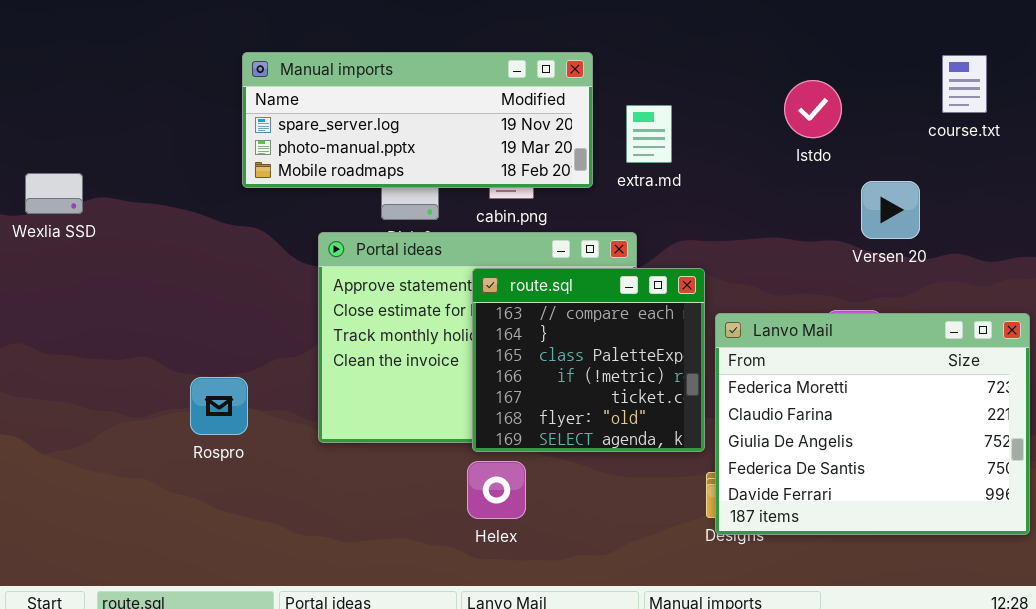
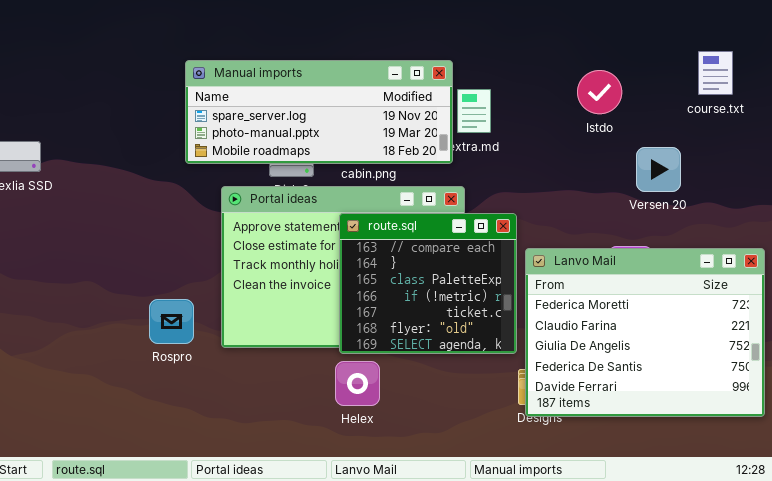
Manual imports: [242,52,593,188] -> [185,60,453,164], moved
Rospro: [190,377,248,435] -> [149,299,194,344], moved

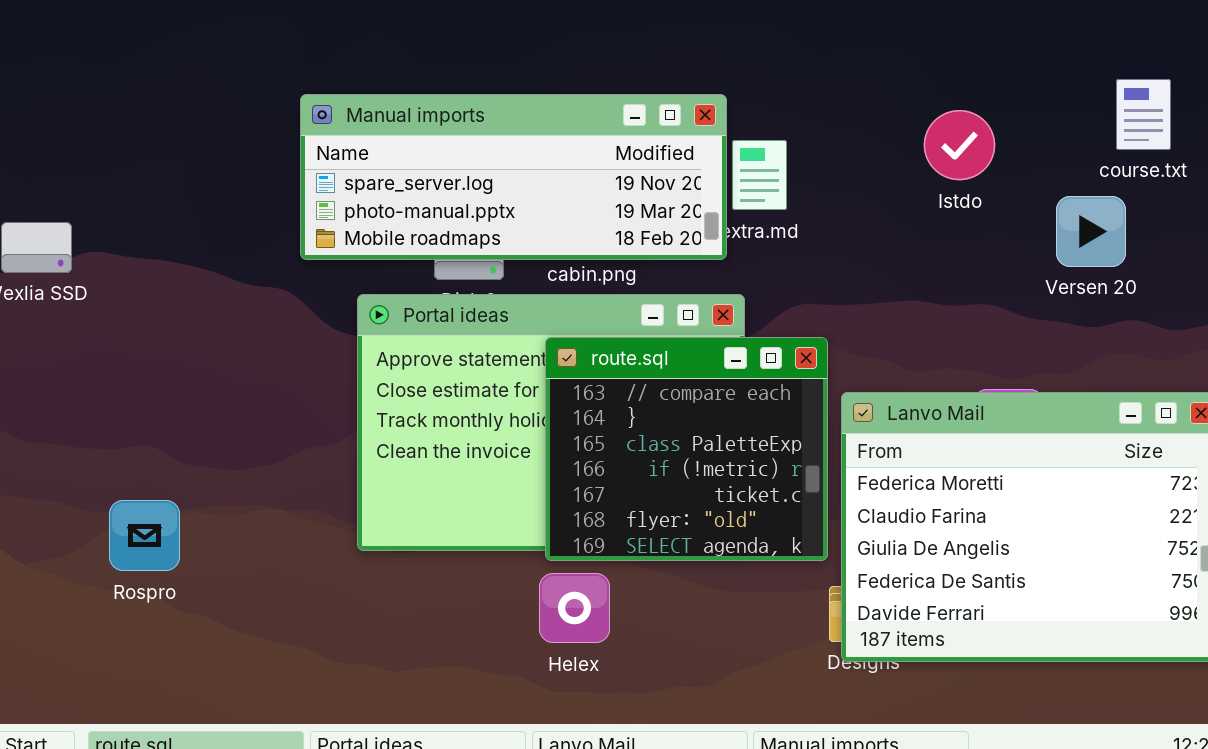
Versen 20: [636,147,681,192] -> [1056,196,1126,267], moved
Rospro: [149,299,194,344] -> [109,500,180,571], moved

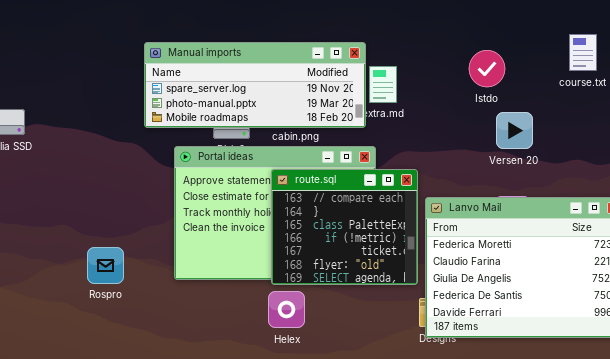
Versen 20: [1056,196,1126,267] -> [496,112,533,149], moved
Rospro: [109,500,180,571] -> [87,247,124,284], moved

